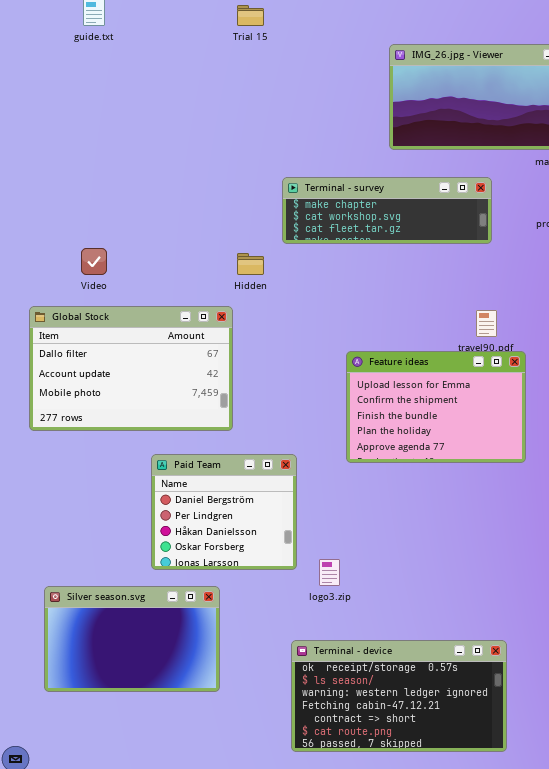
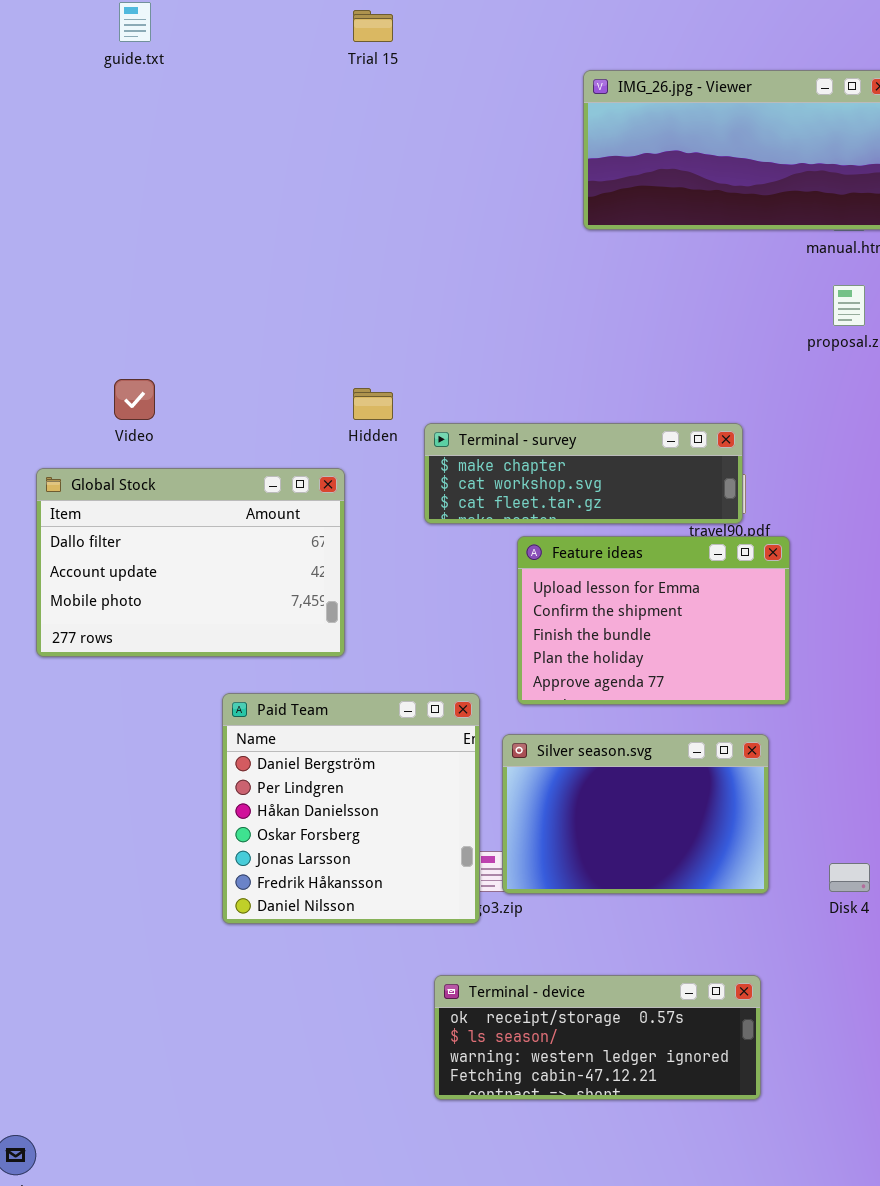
Terminal - survey: [282,177,492,244] -> [424,423,743,524], moved
Paid Team: [151,454,297,570] -> [222,693,480,924], resized
Silver season.svg: [44,586,220,692] -> [502,734,769,894], moved
Terminal - device: [291,640,507,752] -> [434,975,761,1100], resized

